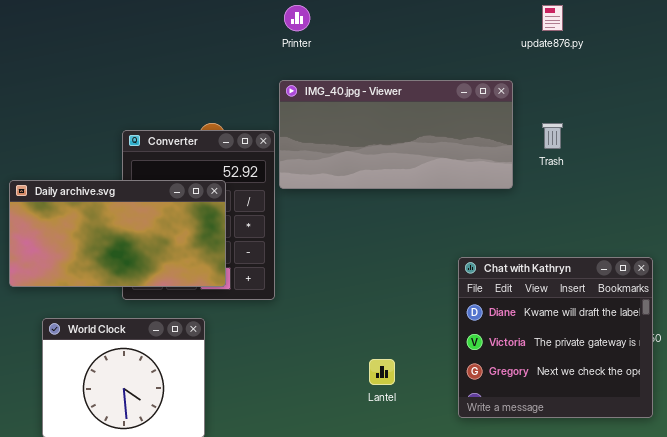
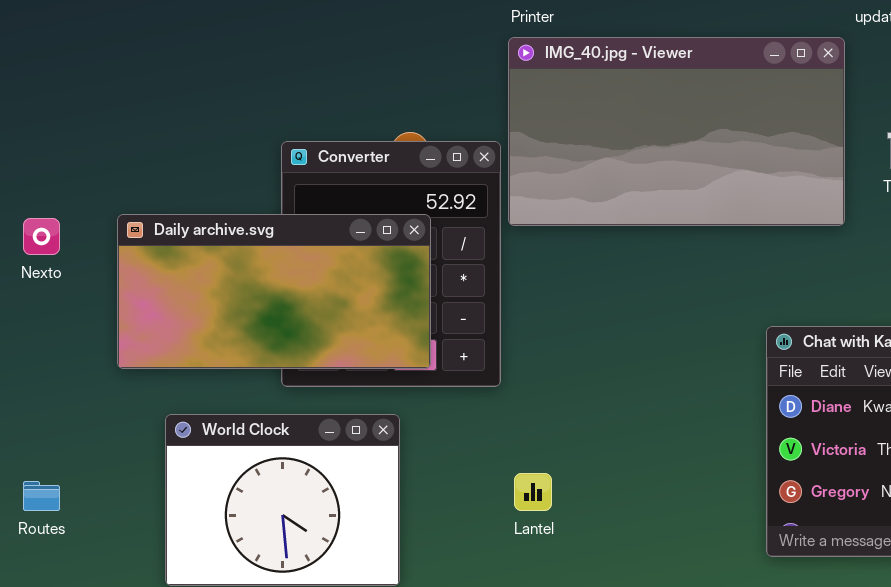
IMG_40.jpg - Viewer: [279,80,513,189] -> [508,37,845,226], resized
Lantel: [369,359,395,385] -> [514,473,552,511], moved

